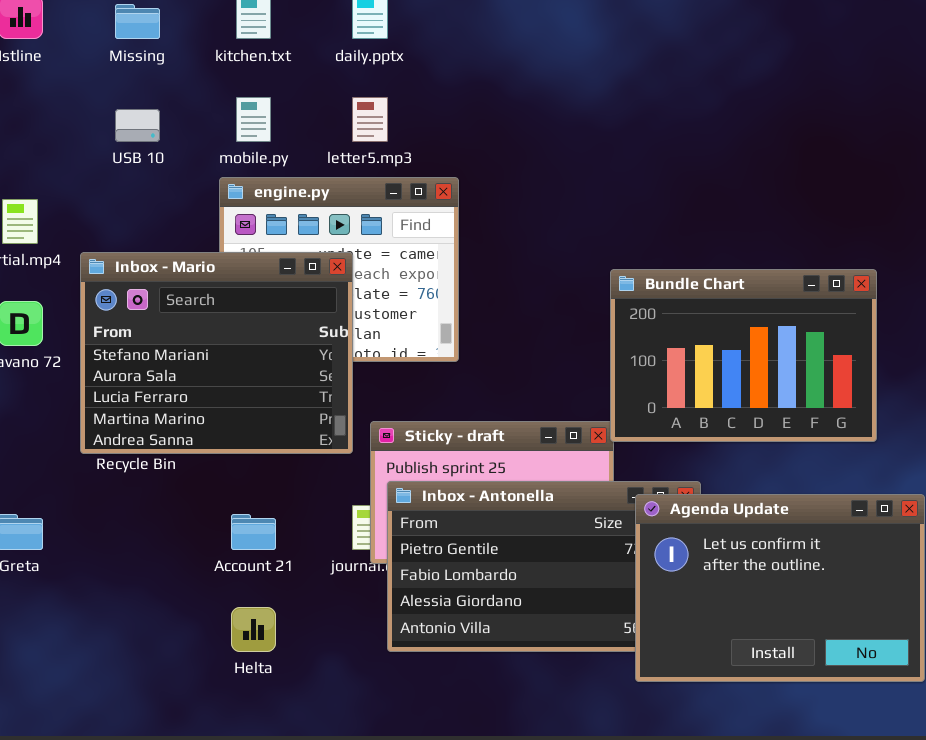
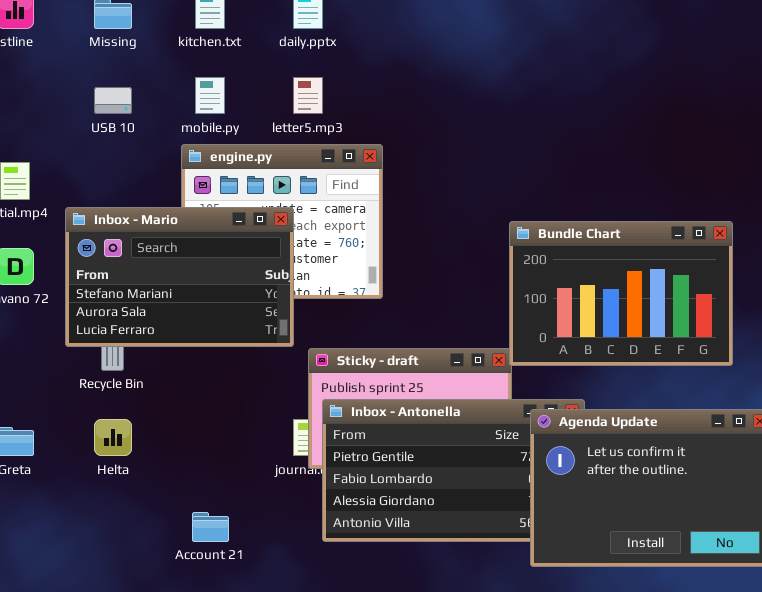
Inbox - Mario: [80,252,353,454] -> [65,207,294,347], resized
Account 21: [231,514,276,550] -> [192,512,229,542], moved
Helta: [231,607,276,652] -> [94,419,132,456], moved

